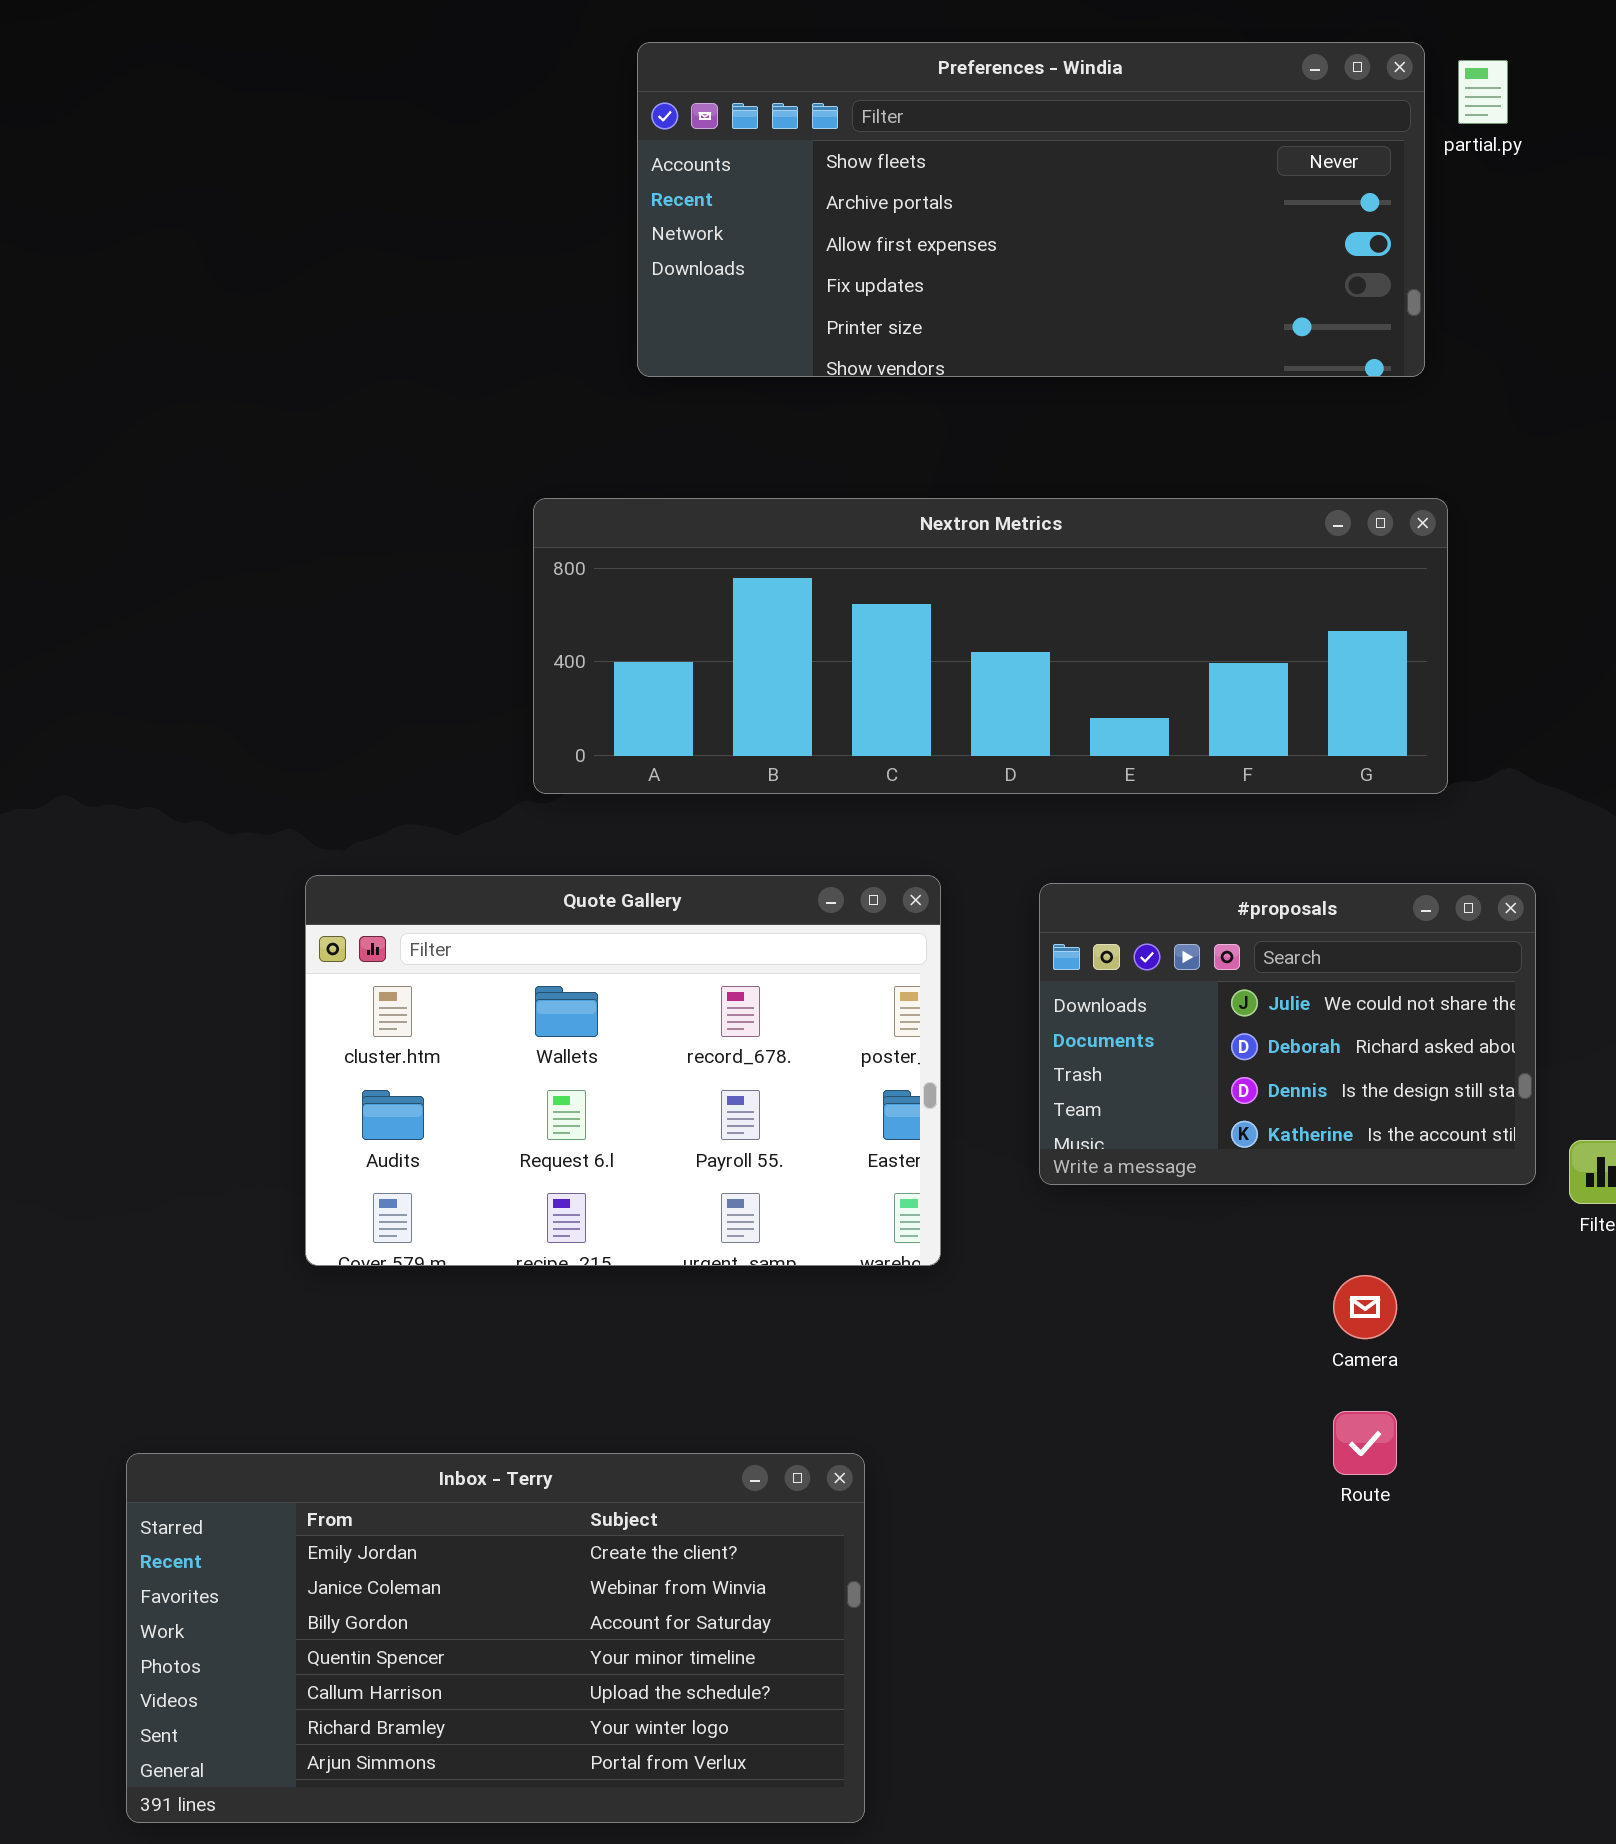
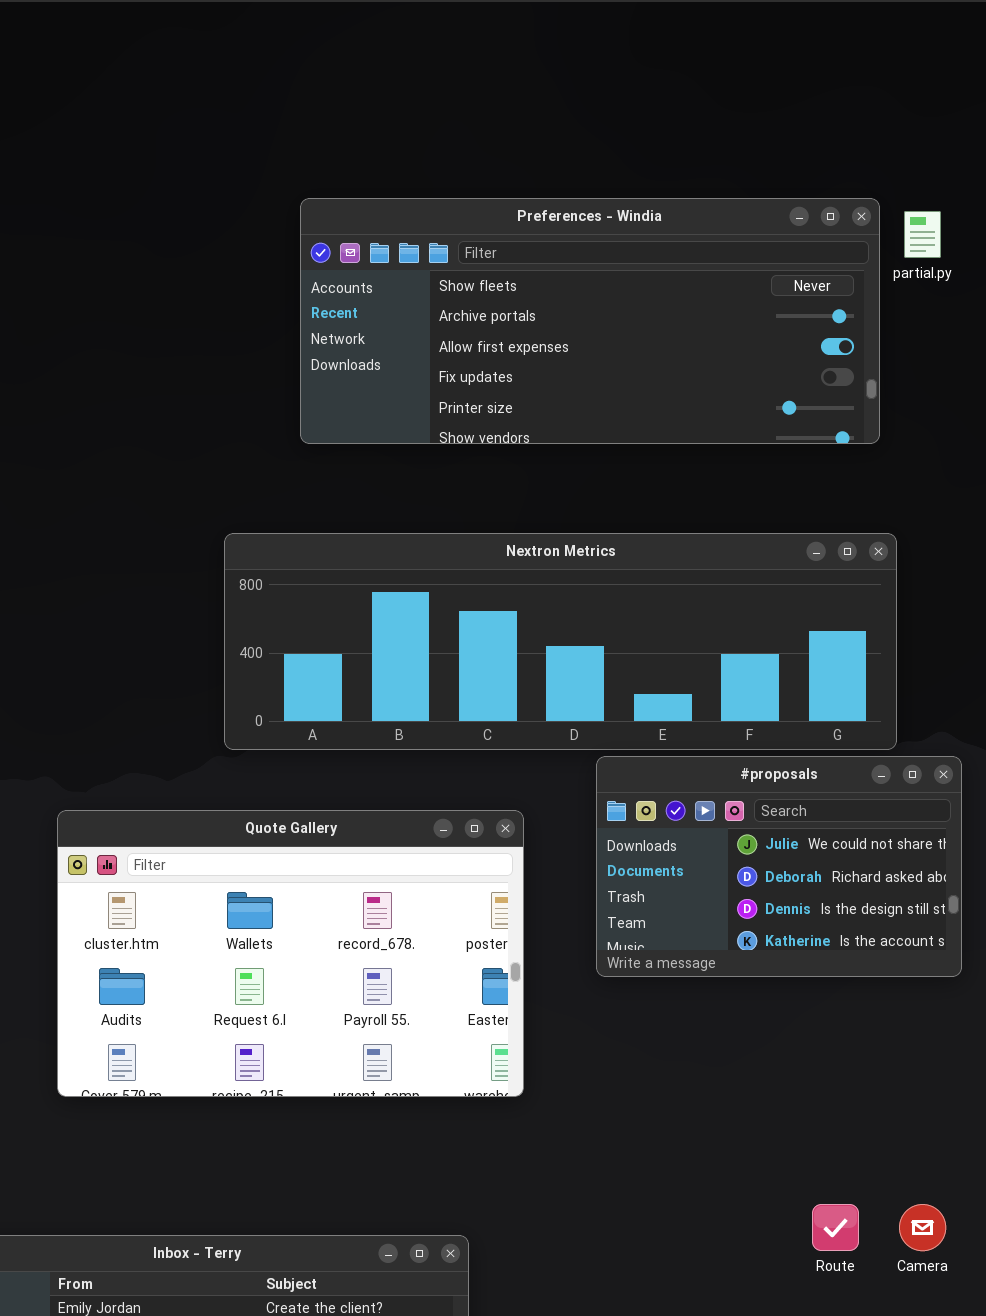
#proposals: [1039,883,1536,1185] -> [596,756,962,977], moved
Camera: [1333,1275,1397,1339] -> [899,1204,946,1251], moved

